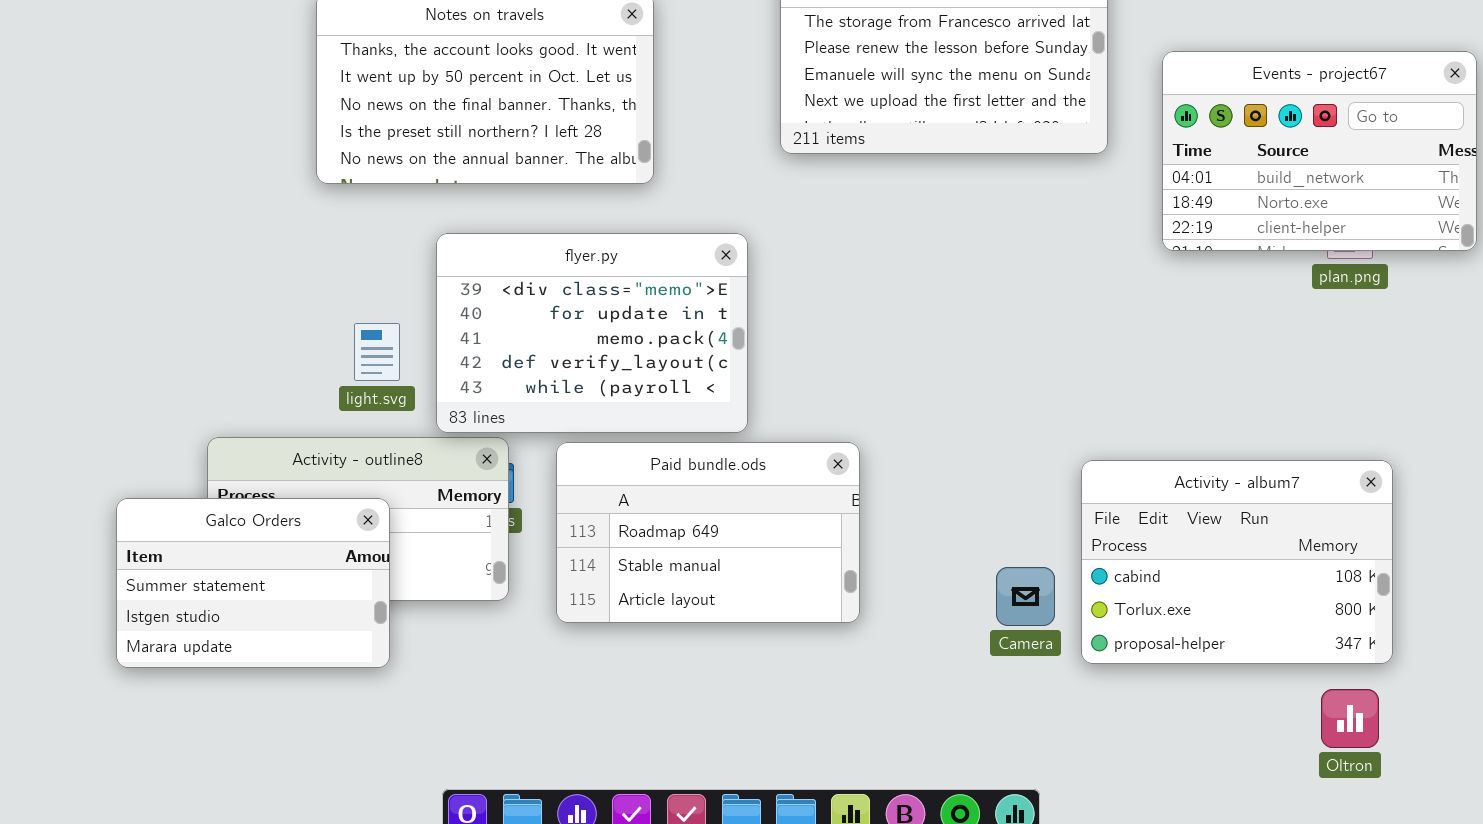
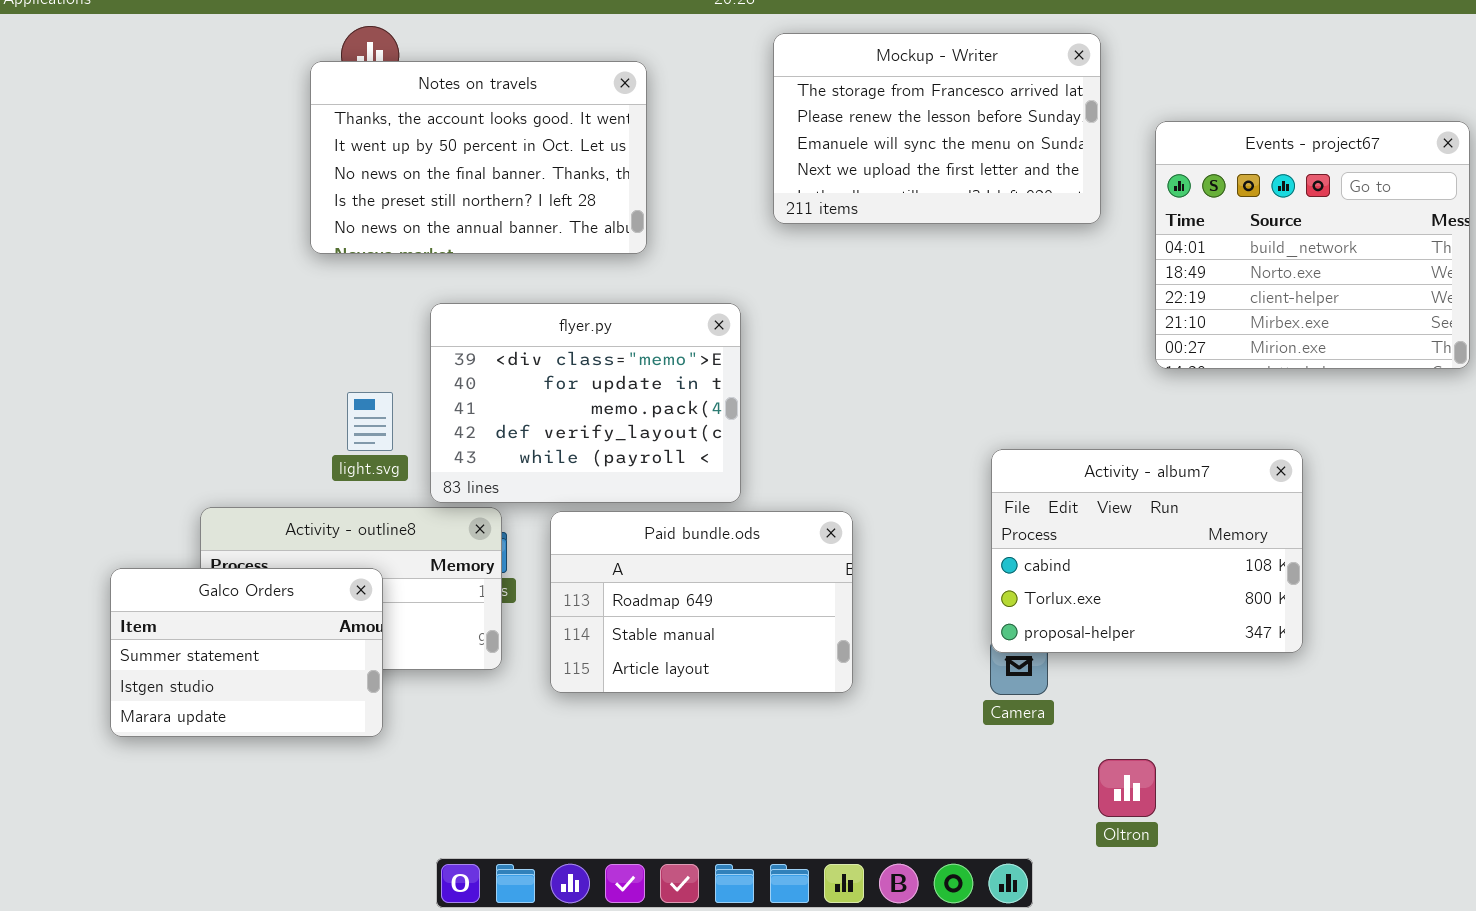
Events - project67: [1162,51,1477,251] -> [1155,121,1470,369], resized
Activity - album7: [1081,460,1393,664] -> [991,449,1303,653], moved
Oltron: [1321,689,1379,748] -> [1098,759,1156,817], moved

